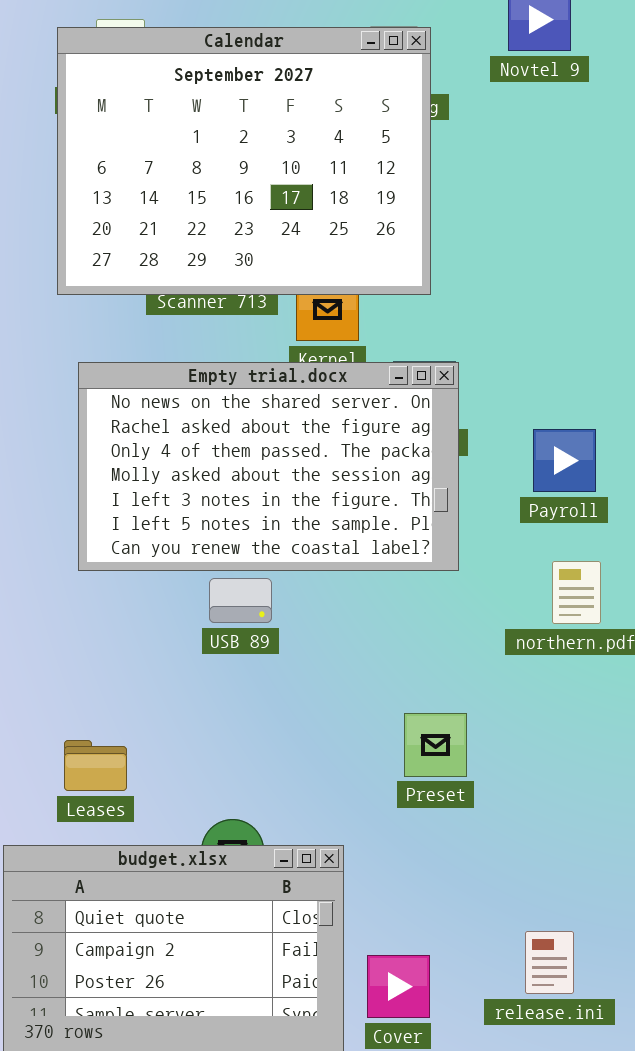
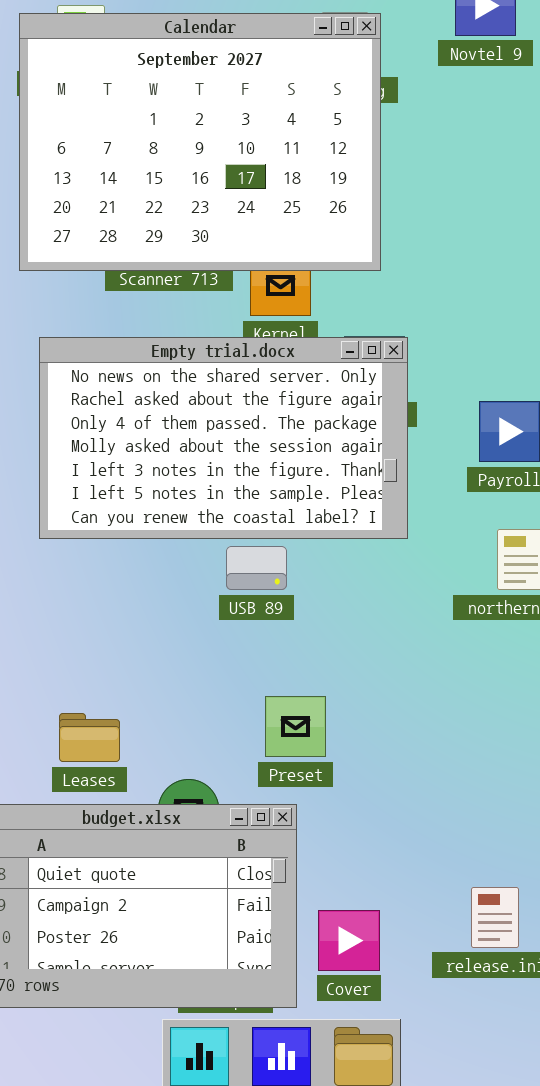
USB 89: [209,578,272,623] -> [226,546,287,590], moved
Preset: [404,713,467,777] -> [265,696,326,757], moved
Leases: [64,740,127,791] -> [59,713,120,762], moved

